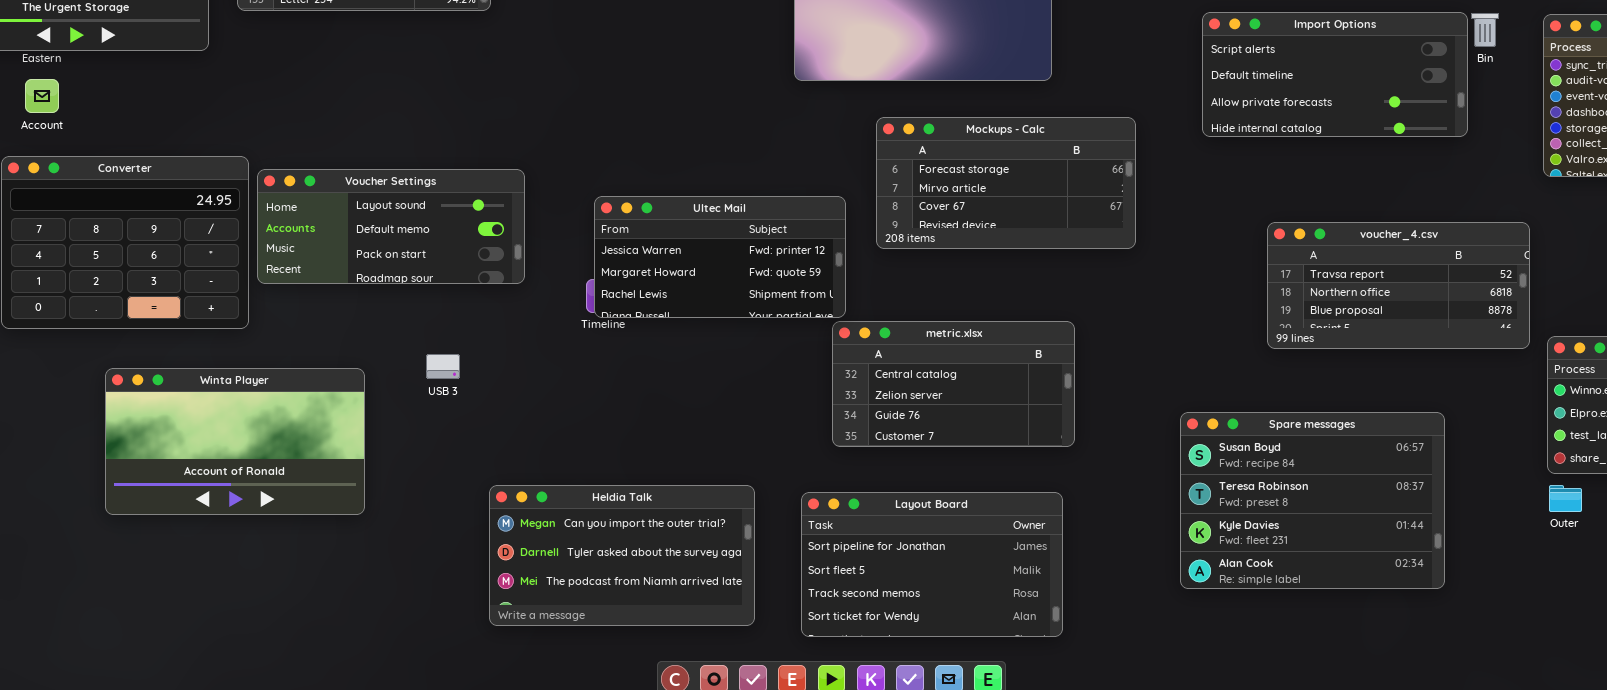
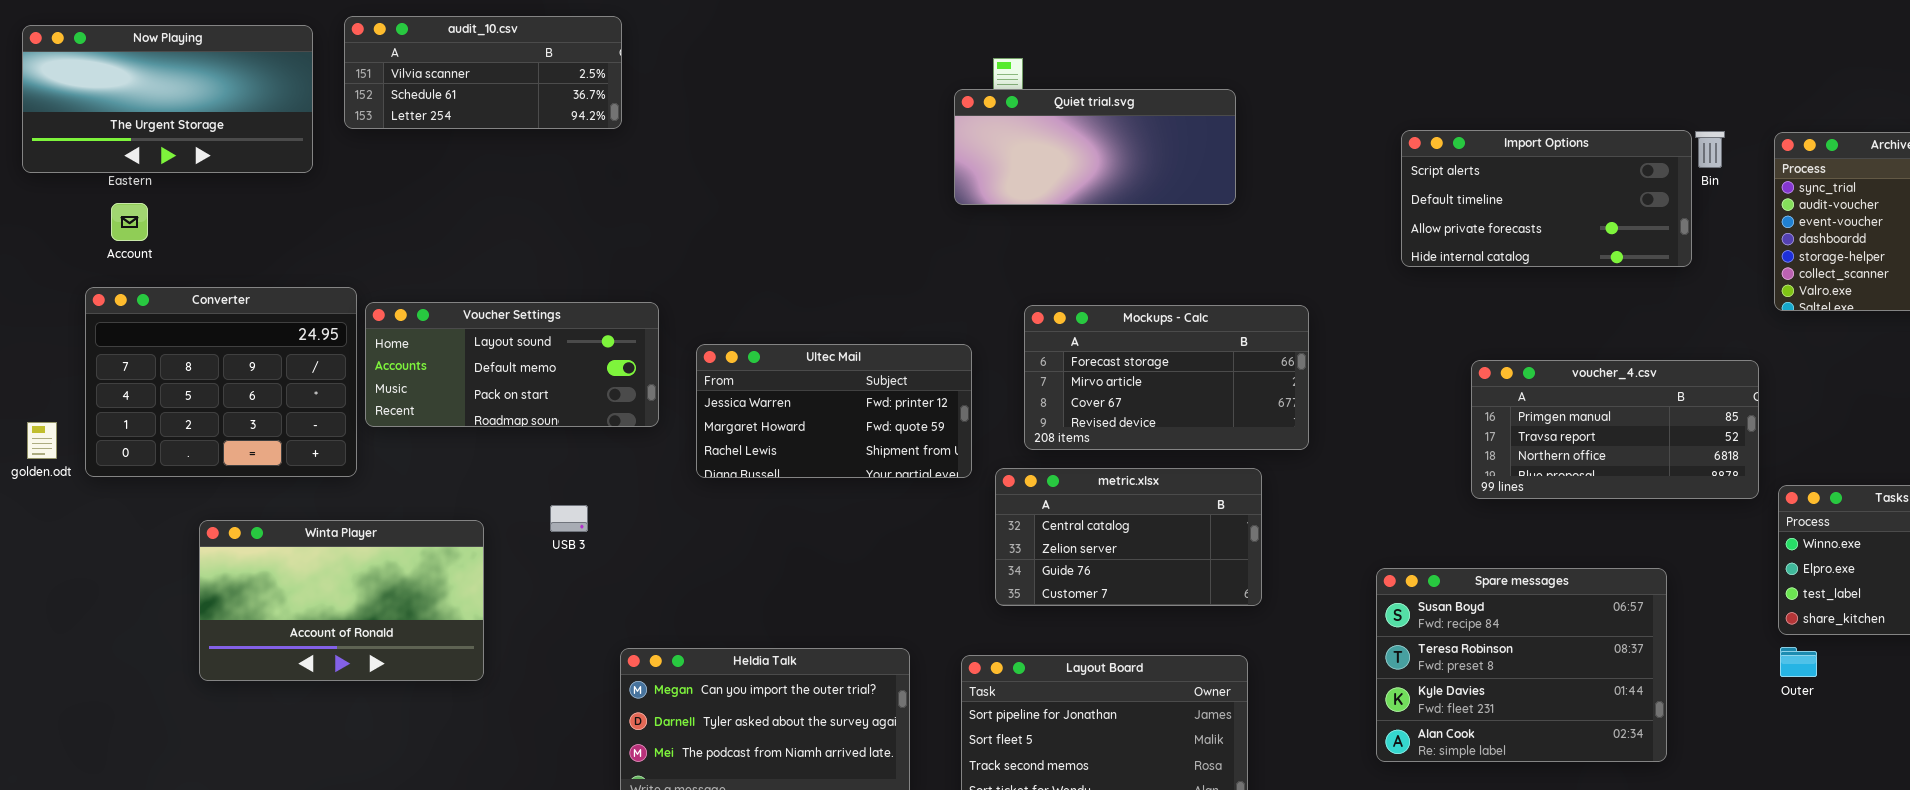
Mockups - Calc: [876,117,1136,249] -> [1024,305,1309,450], moved
Ultec Mail: [594,196,846,318] -> [696,344,972,478], moved
voucher_4.csv: [1267,222,1530,349] -> [1471,360,1759,499], scrolled up 1 row

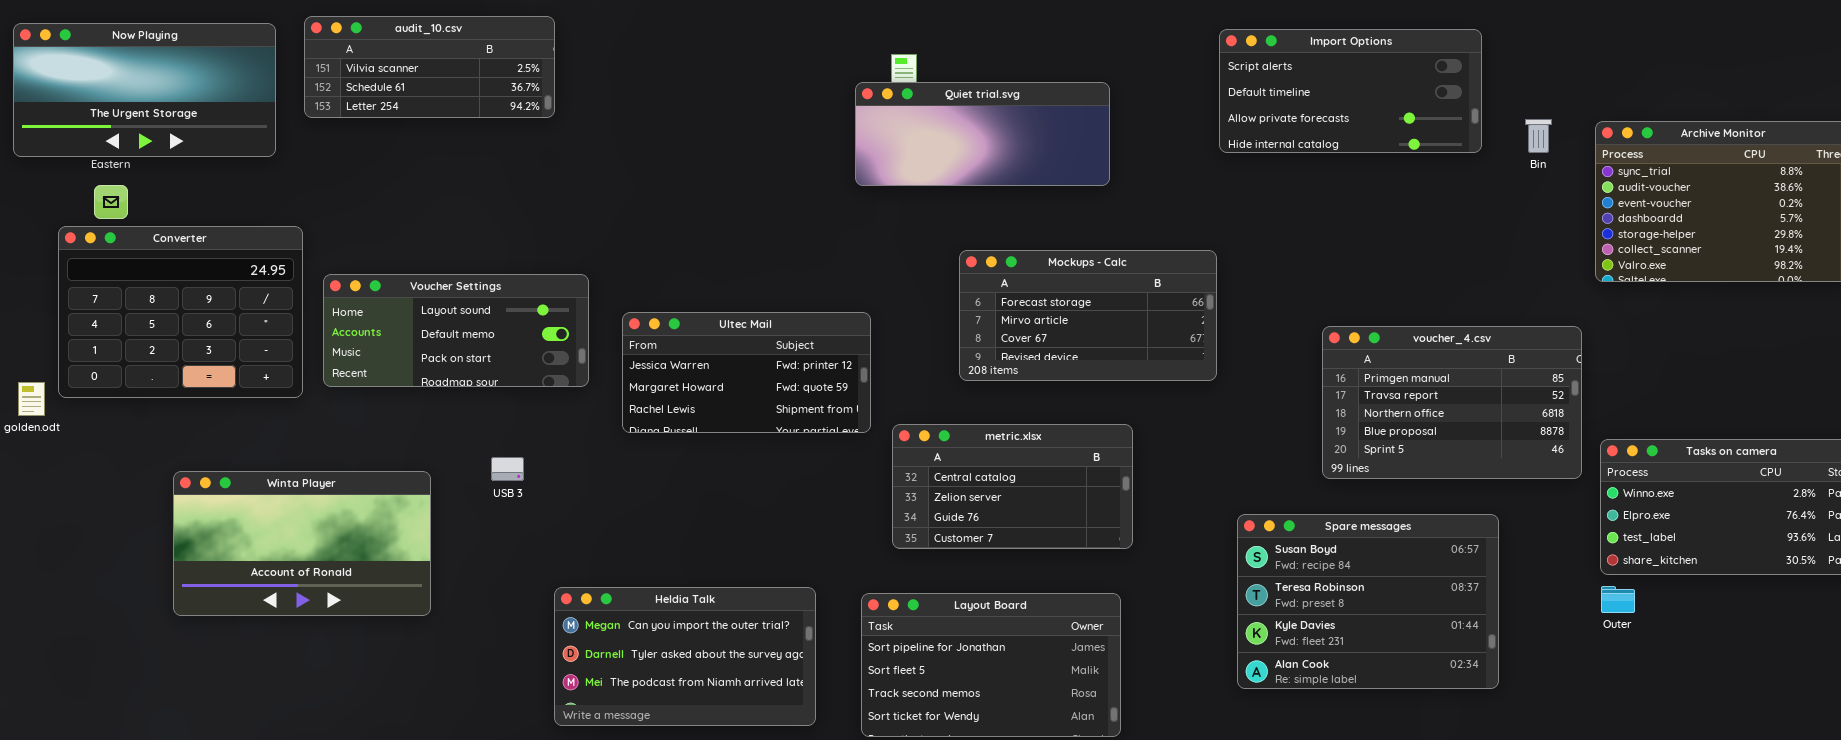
Import Options: [1401,130,1692,267] -> [1219,29,1482,153], moved
Converter: [85,287,357,477] -> [58,226,303,398], moved
Mockups - Calc: [1024,305,1309,450] -> [959,250,1217,381], moved
voucher_4.csv: [1471,360,1759,499] -> [1322,326,1582,479], resized

